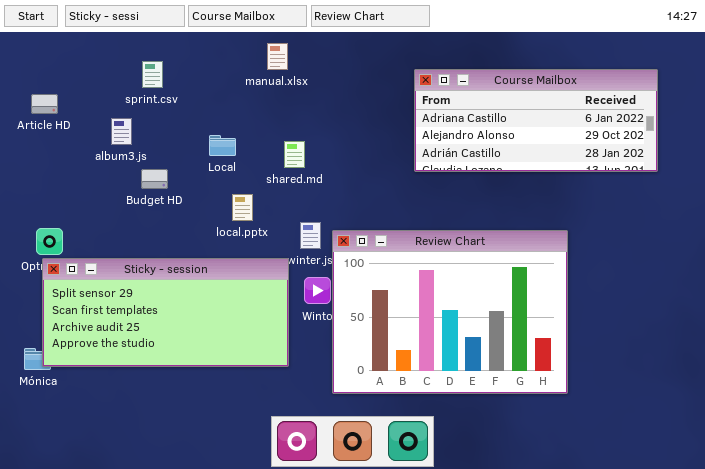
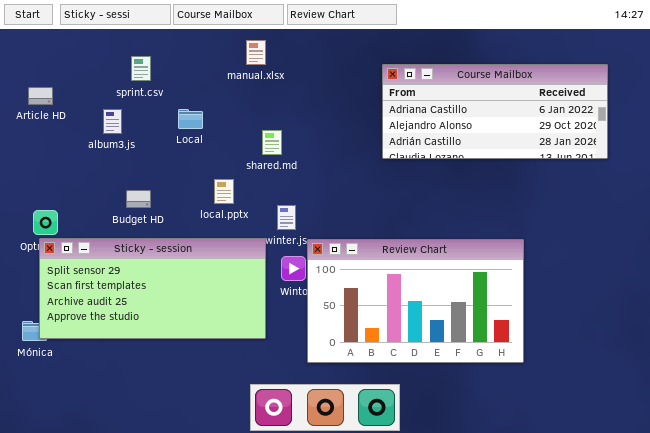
Local: [209,135,236,156] -> [178,109,203,129], moved
Budget HD: [141,169,168,189] -> [126,190,151,208], moved
Review Chart: [332,230,568,394] -> [307,239,524,363], resized

